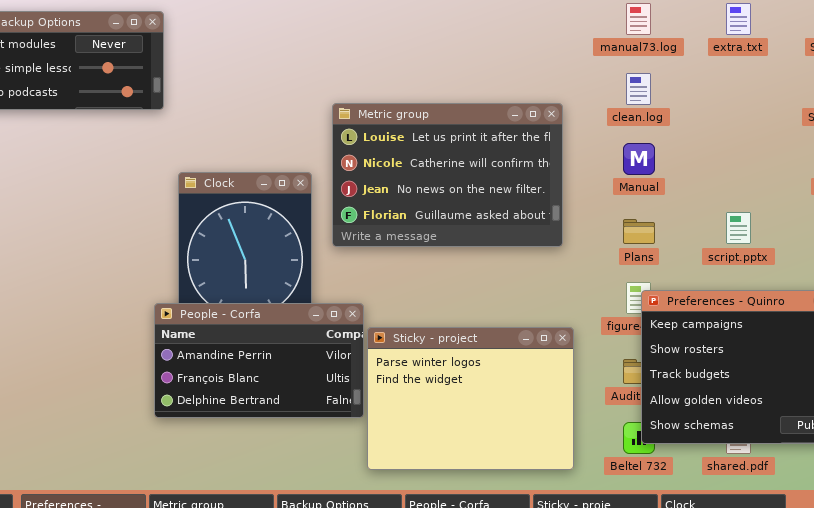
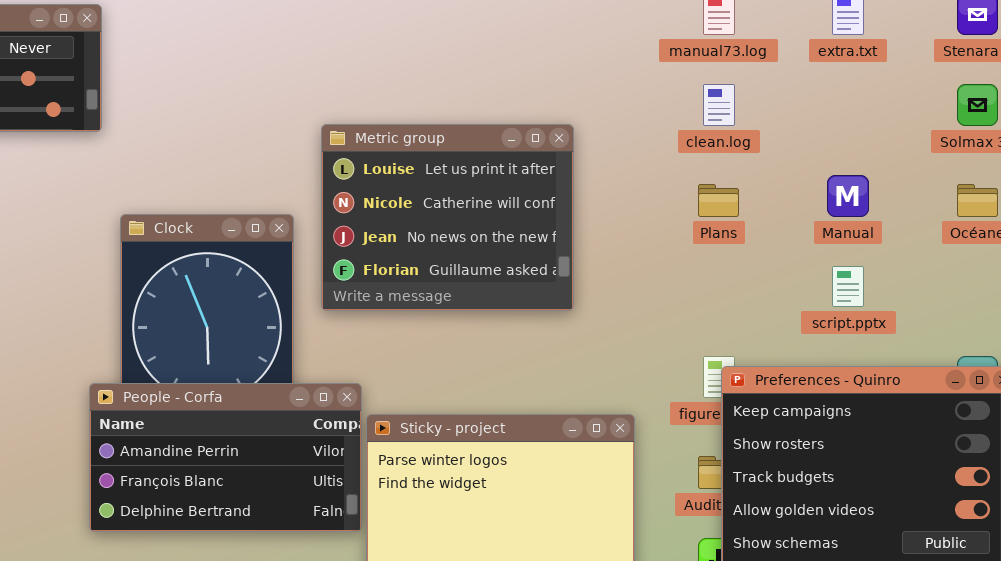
Metric group: [332,103,563,247] -> [321,124,574,311], resized
Manual: [623,143,655,175] -> [827,175,869,217], moved
Plans: [623,219,655,244] -> [698,184,739,217], moved

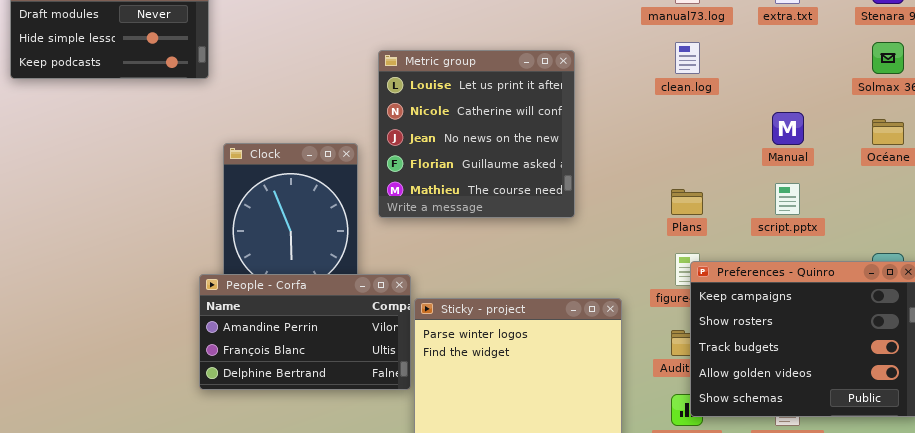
Metric group: [321,124,574,311] -> [378,50,575,218], resized
Plans: [698,184,739,217] -> [671,189,703,215], moved

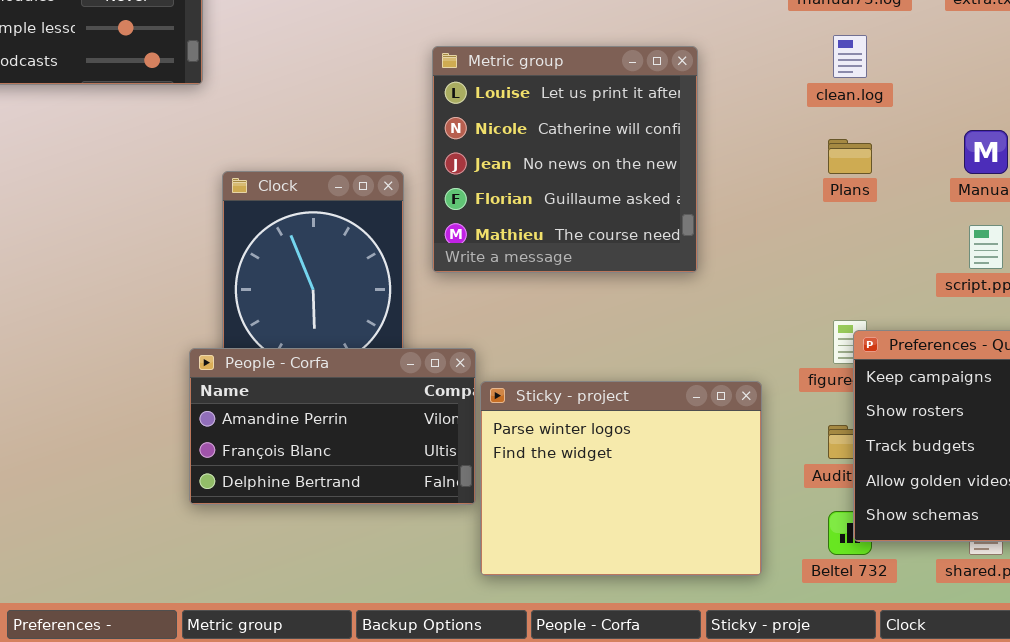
Plans: [671,189,703,215] -> [828,139,872,174], moved

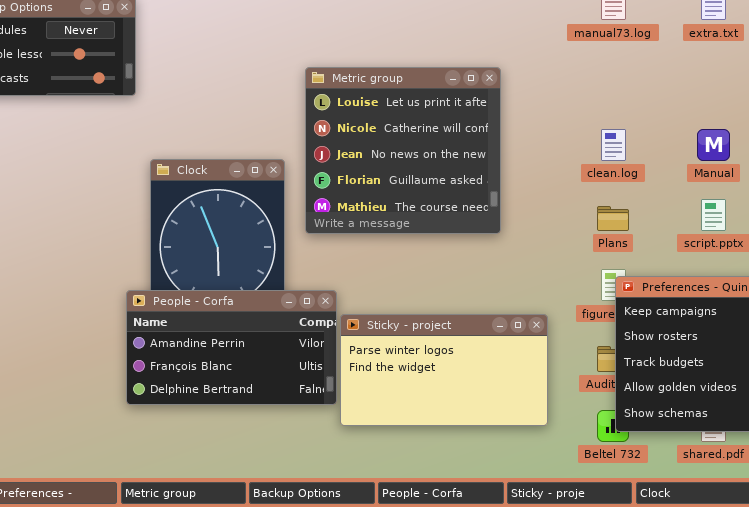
clean.log: [833,35,867,78] -> [601,129,626,161], moved
Plans: [828,139,872,174] -> [597,206,629,231], moved
Sticky - project: [480,381,762,576] -> [340,314,548,426], resized

